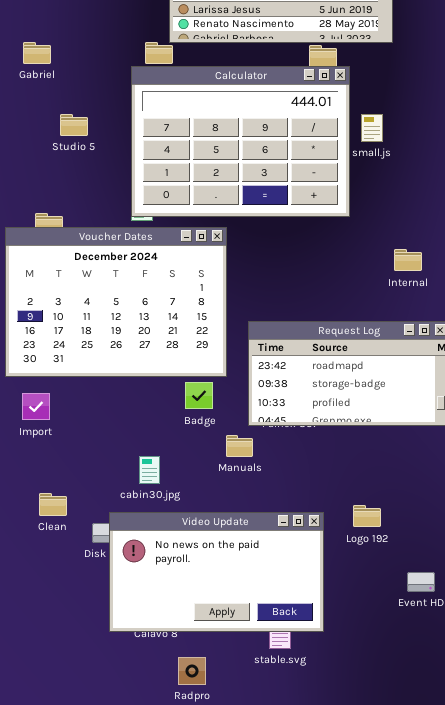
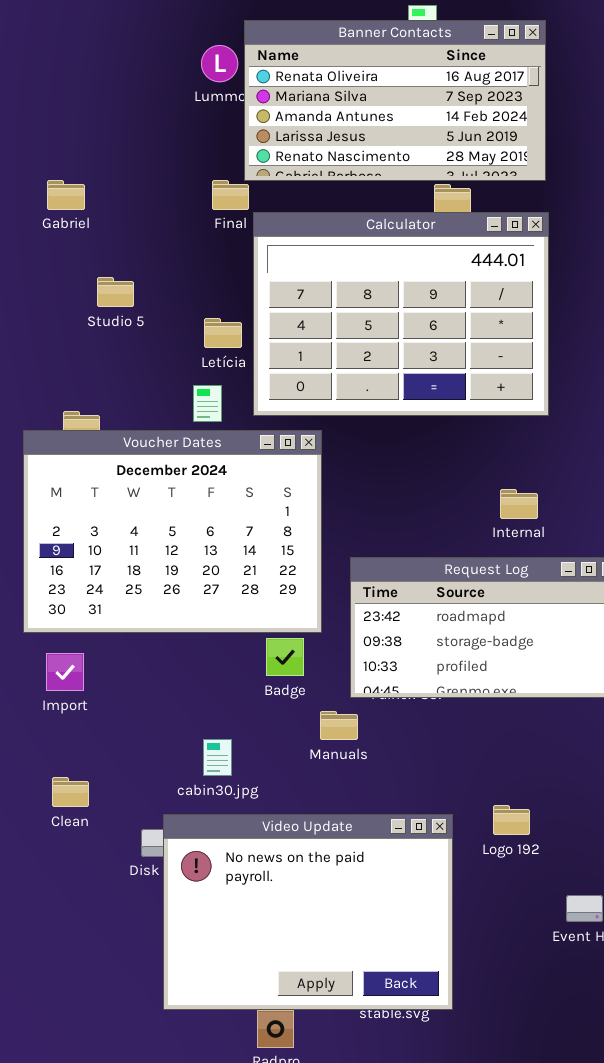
Calculator: [131,66,350,217] -> [253,212,549,416], moved
Internal: [394,249,422,271] -> [500,489,538,519], moved
Clean: [39,493,67,516] -> [52,777,89,807], moved
Video Update: [109,512,324,632] -> [163,814,453,1010], resized

